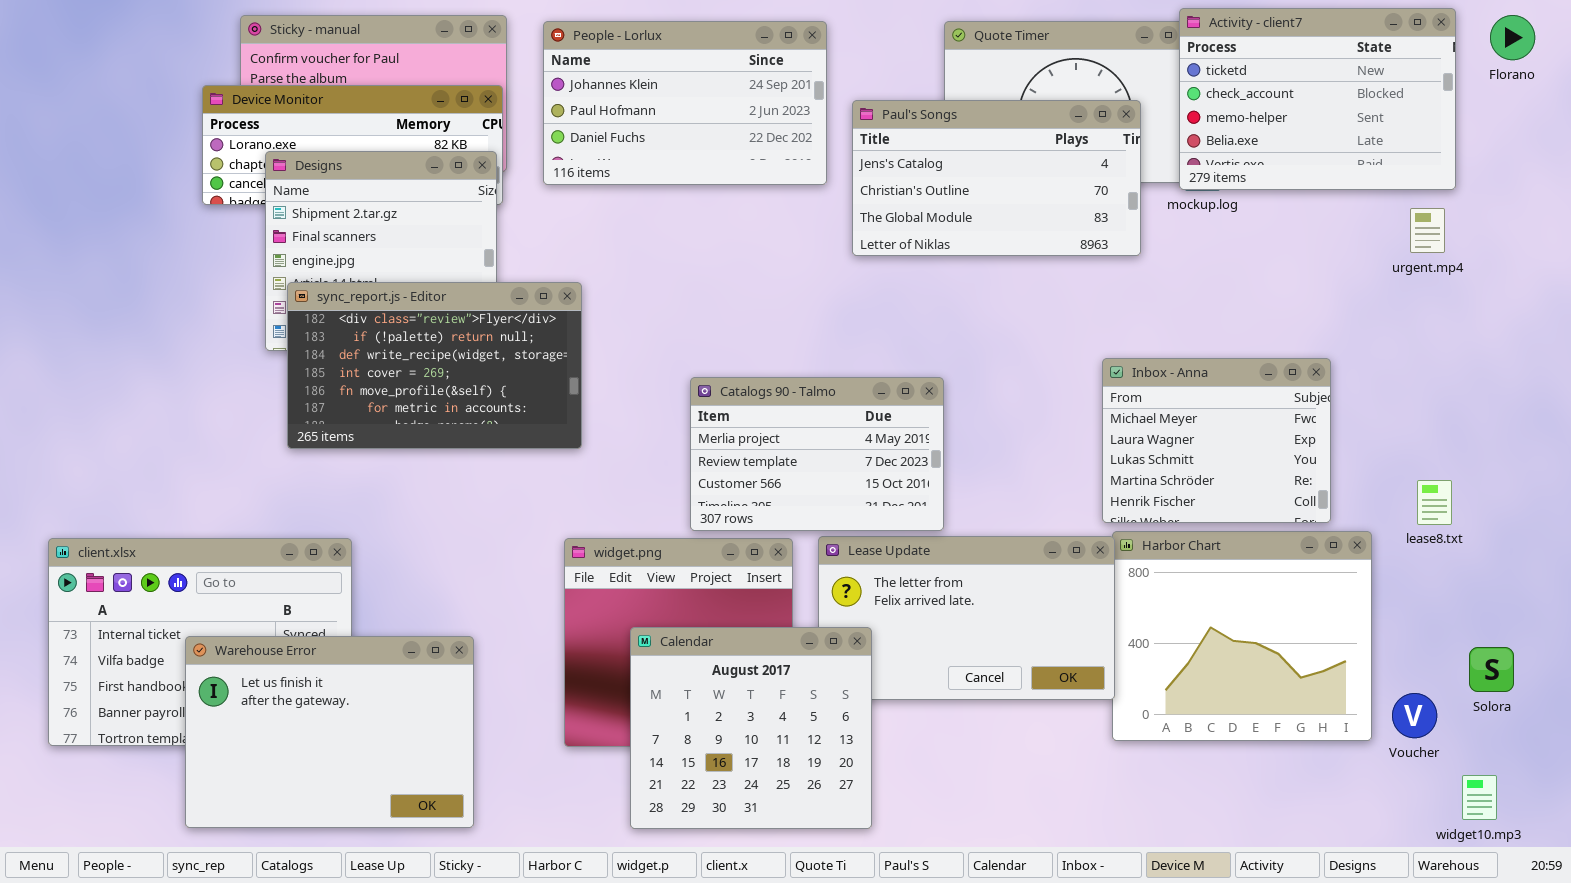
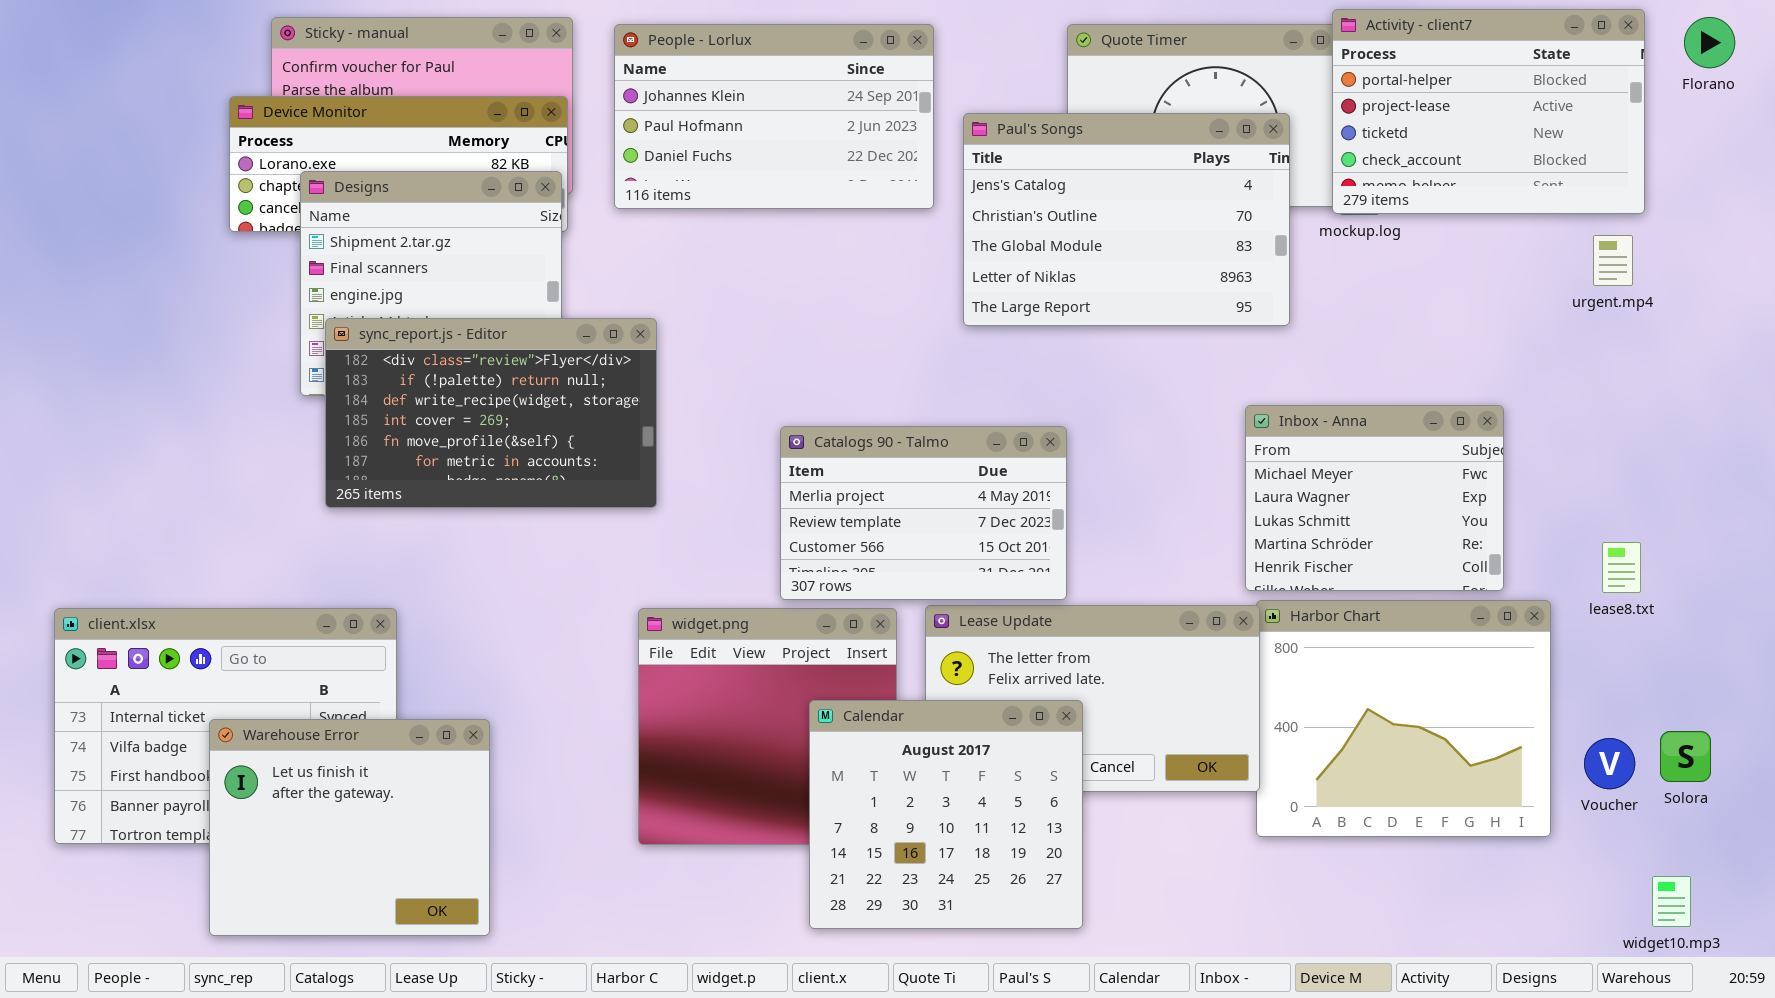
Activity - client7: [1179,8,1456,190] -> [1332,9,1645,214], scrolled up 2 rows
Paul's Songs: [852,100,1141,256] -> [963,113,1290,326], resized
Calendar: [630,627,872,829] -> [809,700,1083,929], moved
Warehouse Error: [185,636,474,828] -> [209,719,490,936], resized
Voucher: [1392,693,1437,738] -> [1584,738,1635,789], moved

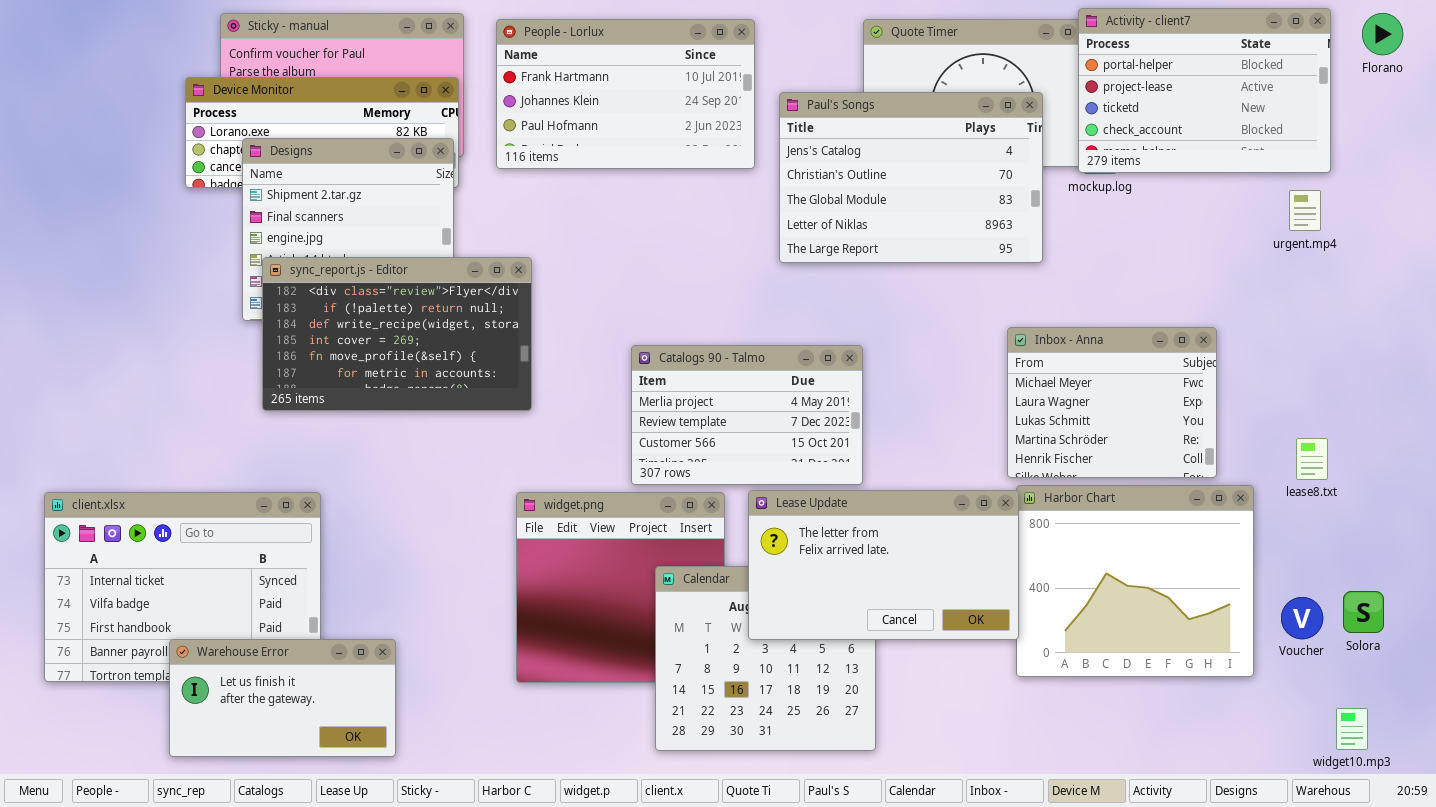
People - Lorlux: [614,24,934,209] -> [496,19,755,169], scrolled up 1 row
Lease Update: [925,605,1260,792] -> [748,490,1019,640], raised
Warehouse Error: [209,719,490,936] -> [169,639,396,757], resized

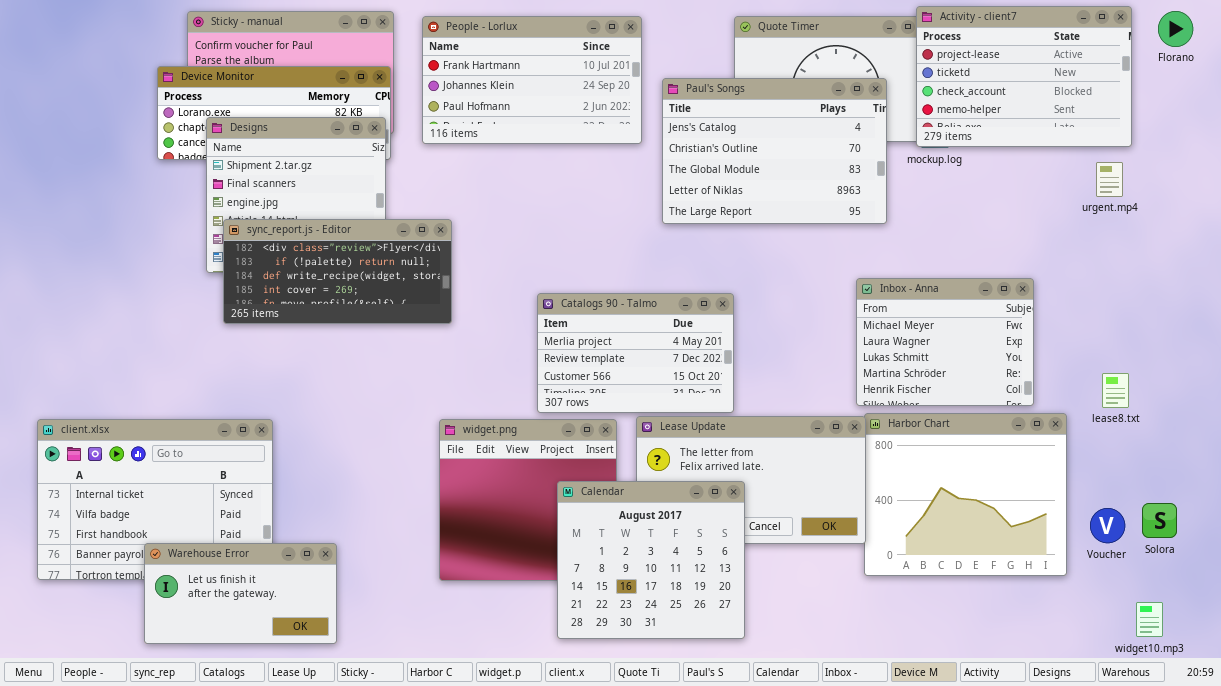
Activity - client7: [1078,8,1331,173] -> [916,6,1132,147], scrolled down 1 row
sync_report.js - Editor: [262,257,532,411] -> [223,219,452,324], resized
Calendar: [655,566,876,751] -> [557,481,745,639], raised

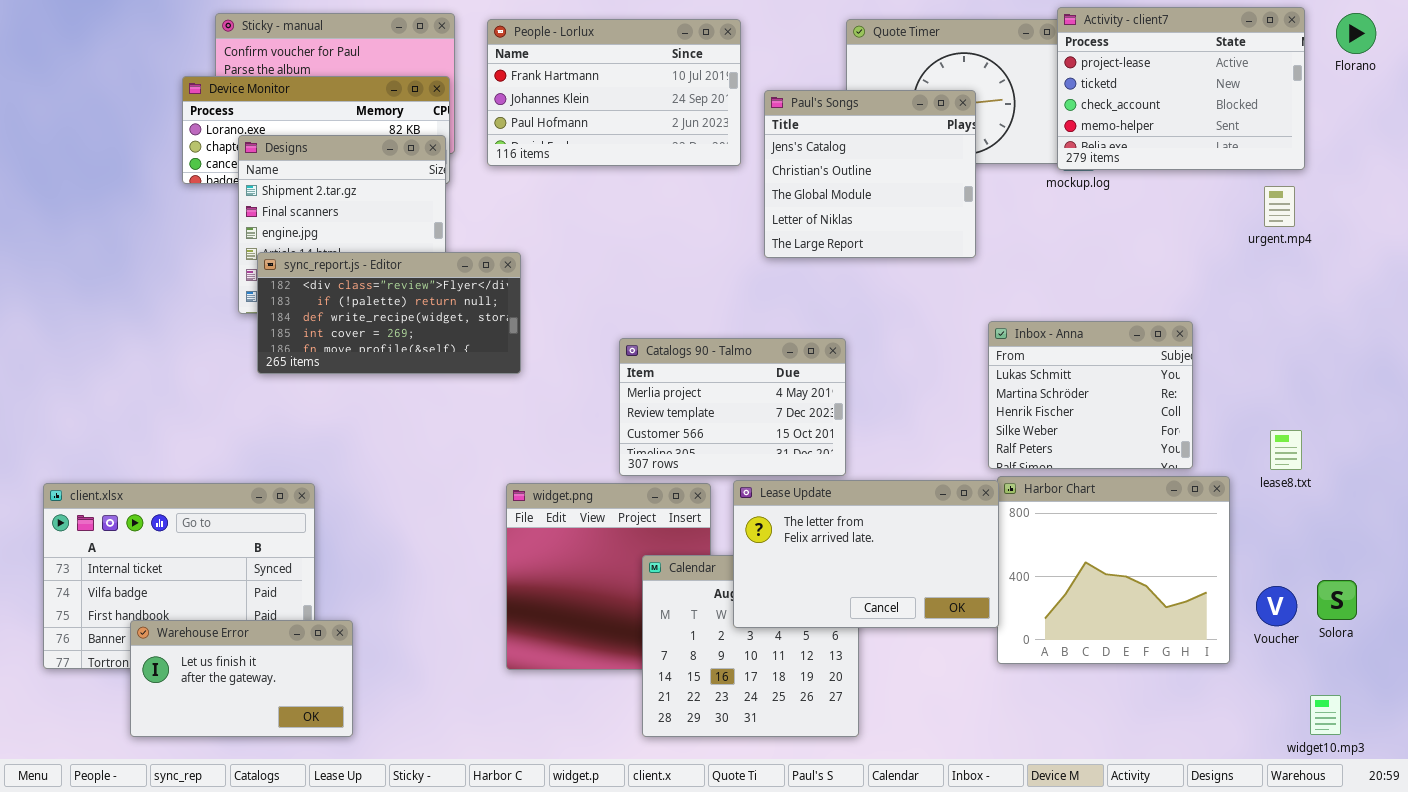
Paul's Songs: [662,78,887,224] -> [764,90,976,258], resized
Inbox - Anna: [856,278,1034,406] -> [988,321,1193,469], scrolled down 2 rows
Lease Update: [636,416,866,544] -> [733,480,999,628], raised
Warehouse Error: [144,543,337,644] -> [130,620,353,737], moved

